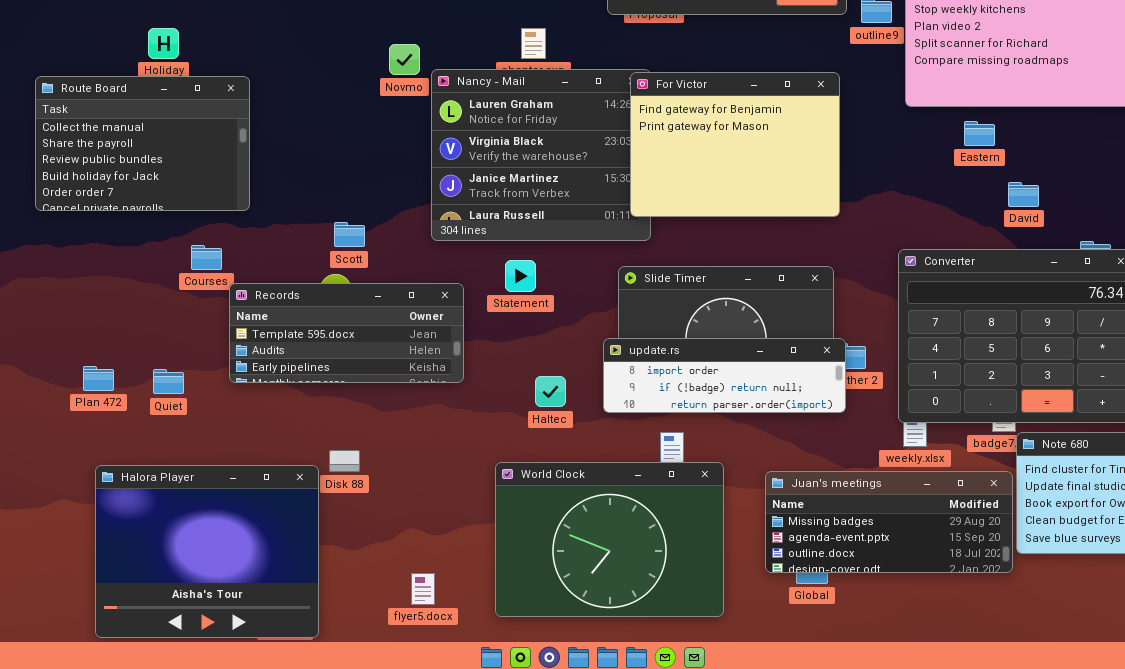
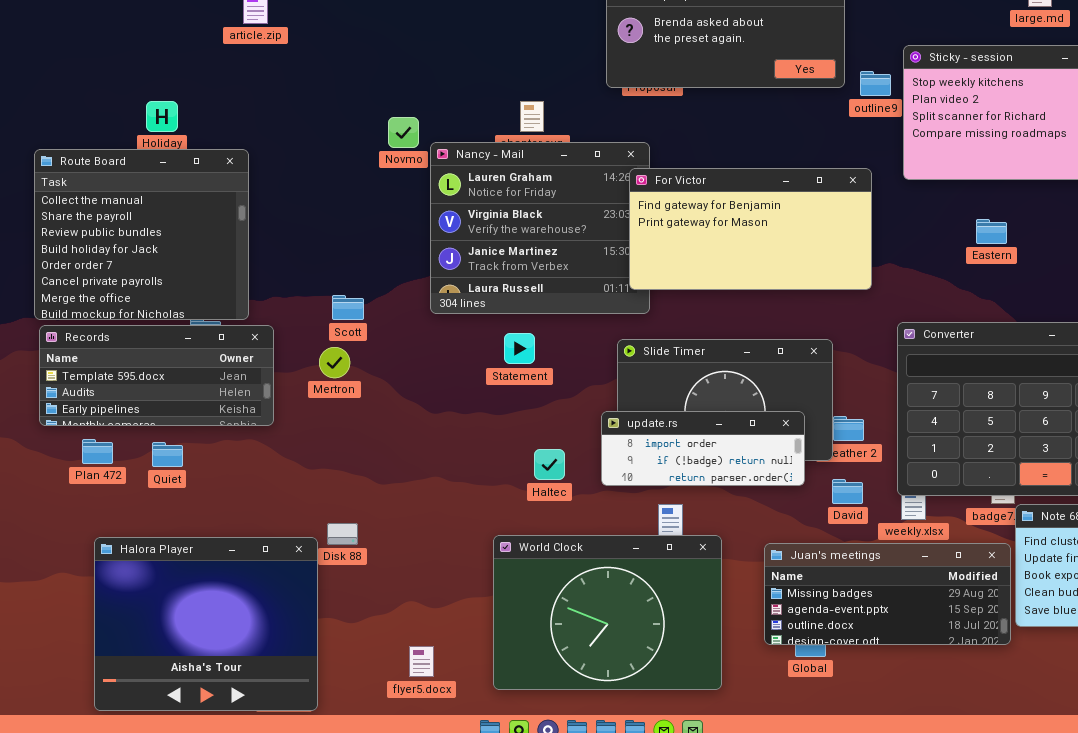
For Victor: [630,72,840,217] -> [629,168,872,290], resized
Route Board: [35,76,250,211] -> [34,149,249,320], resized
Eastern: [964,121,995,146] -> [976,219,1007,244], moved
David: [1008,182,1039,207] -> [832,479,863,504], moved
Records: [229,283,464,383] -> [39,325,274,426], moved
update.rs: [603,338,846,413] -> [601,411,805,486], resized

